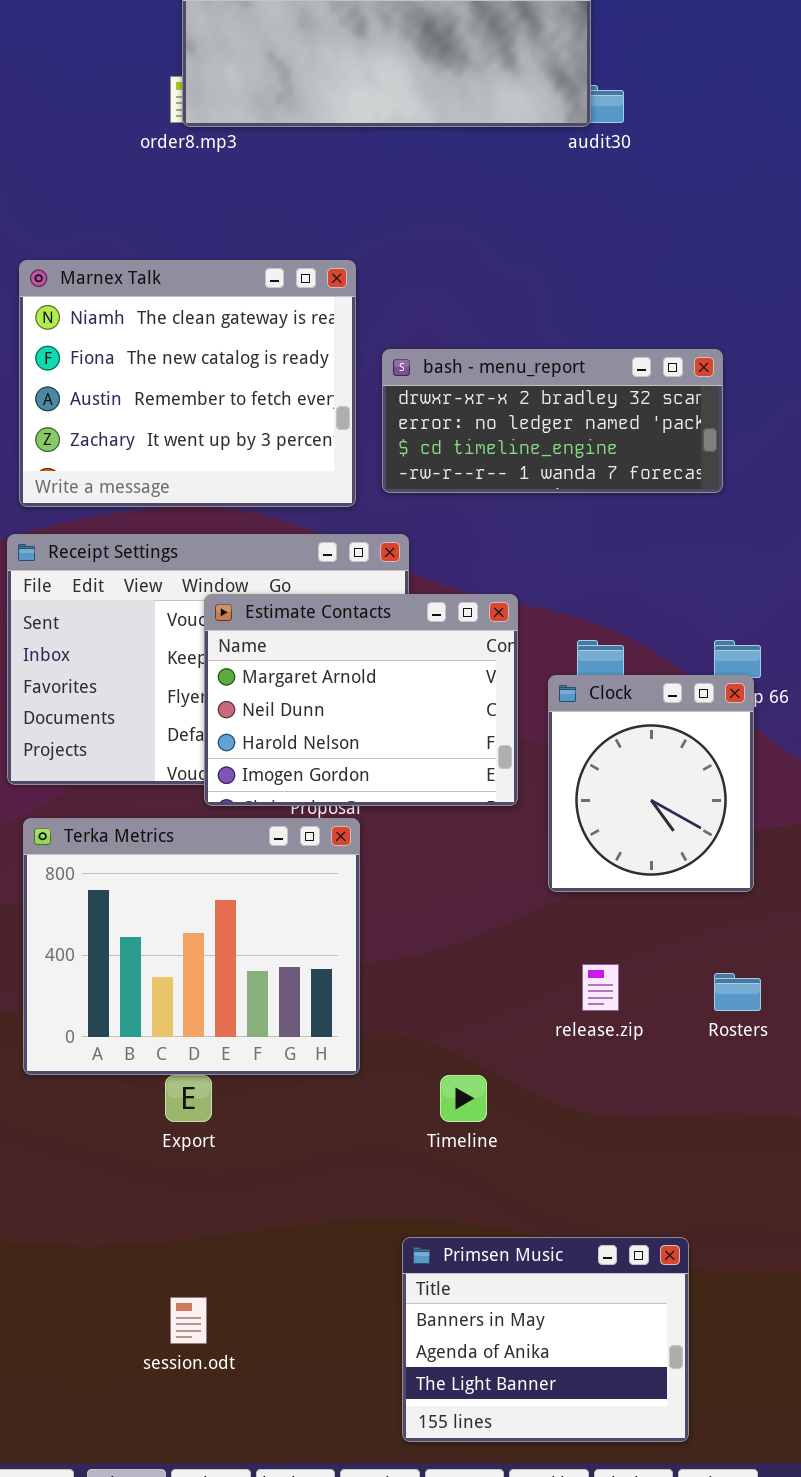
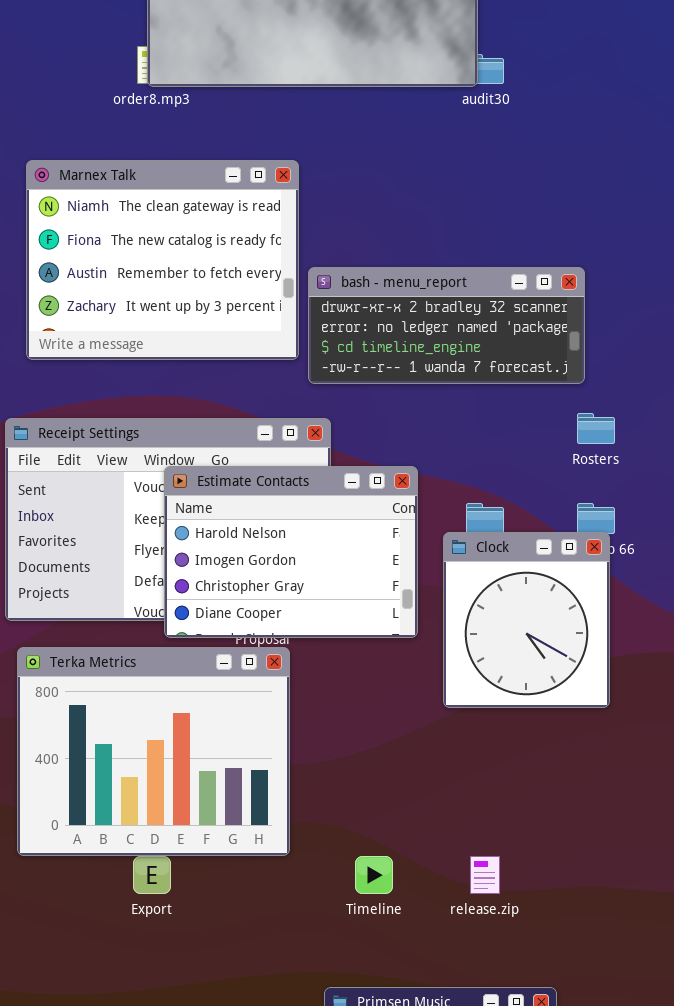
Marnex Talk: [19,260,356,507] -> [26,160,299,360], moved
Estimate Contacts: [204,594,518,806] -> [164,466,418,638], scrolled down 2 rows
release.zip: [582,964,619,1011] -> [470,856,500,894], moved
Rosters: [714,973,761,1011] -> [577,413,615,444], moved

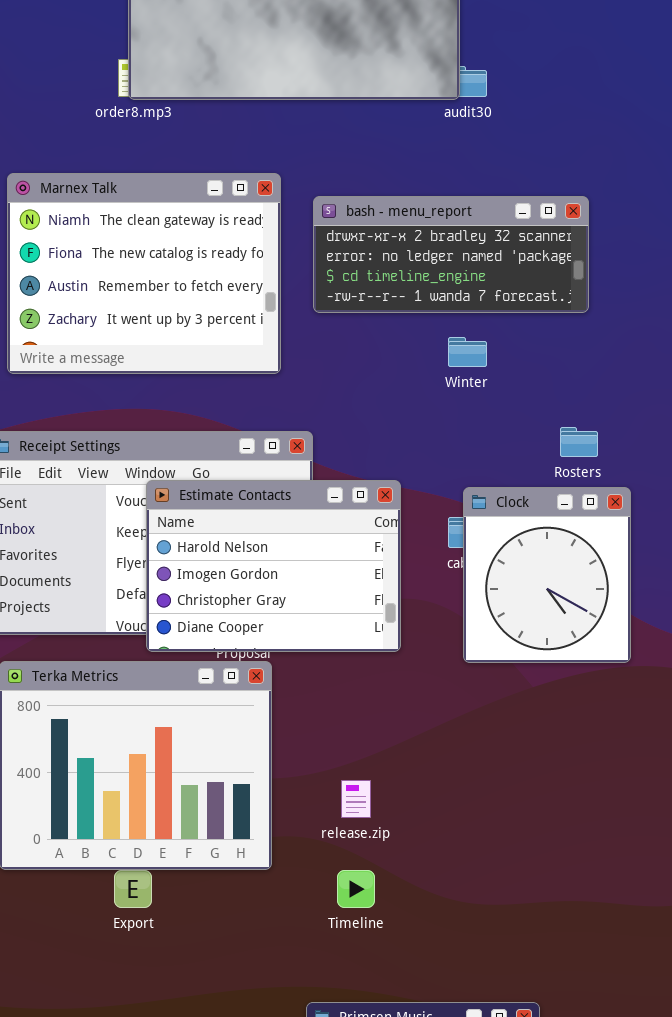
bash - menu_report: [308,267,585,384] -> [313,196,589,313], moved
Clock: [443,532,610,708] -> [463,487,631,663], moved
release.zip: [470,856,500,894] -> [341,780,371,818], moved

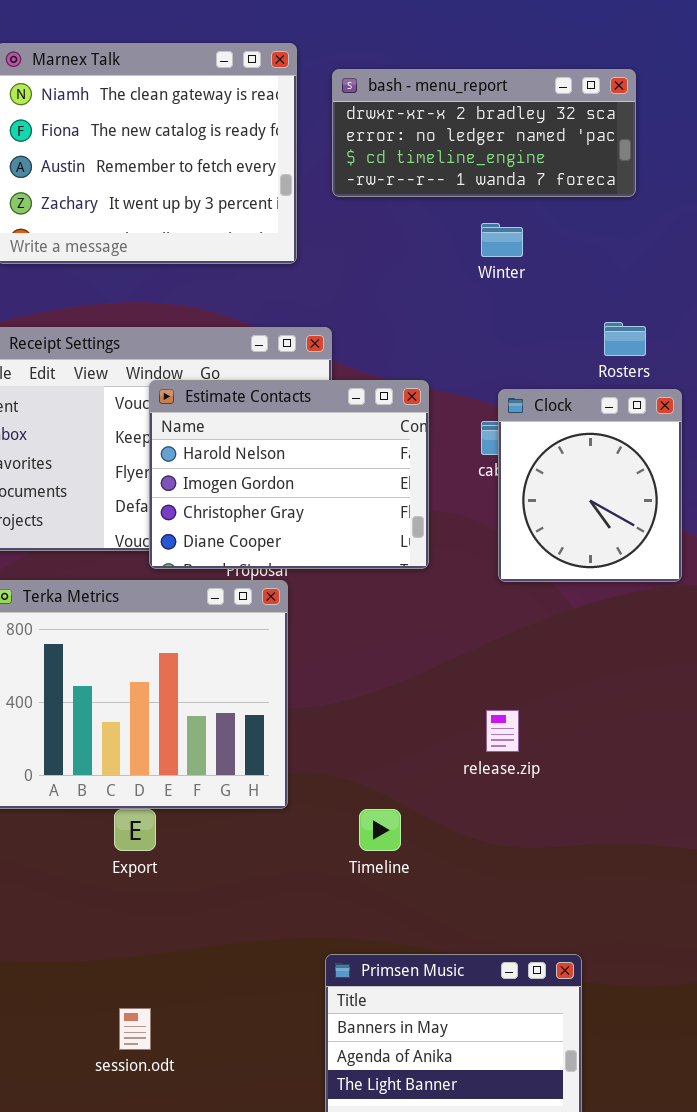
release.zip: [341,780,371,818] -> [486,710,519,752], moved

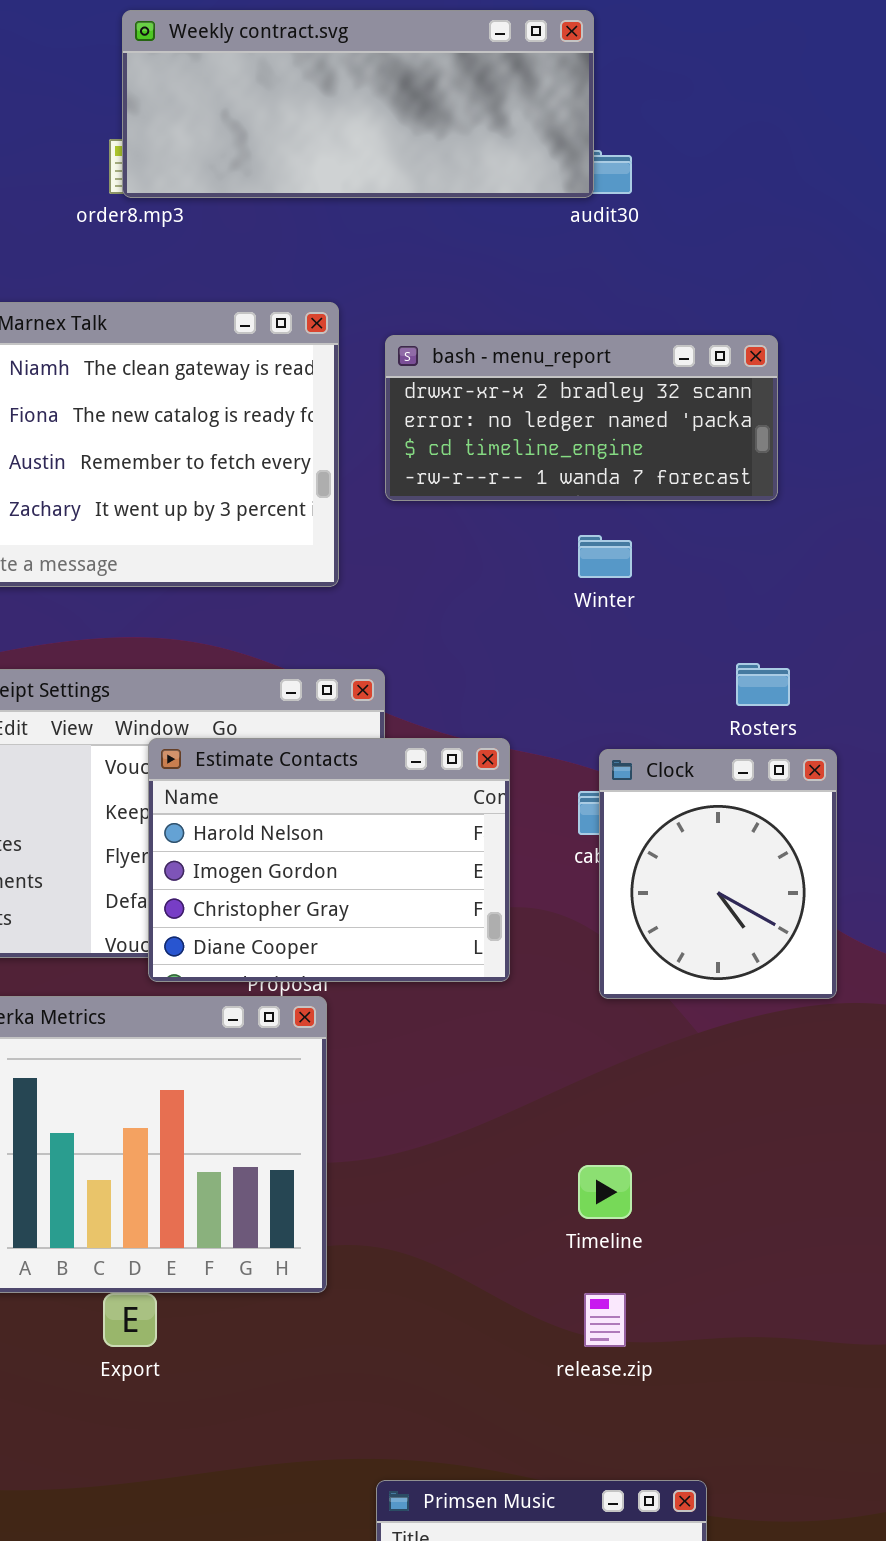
release.zip: [486,710,519,752] -> [584,1293,626,1347], moved
Timeline: [359,809,401,851] -> [578,1165,632,1219], moved

